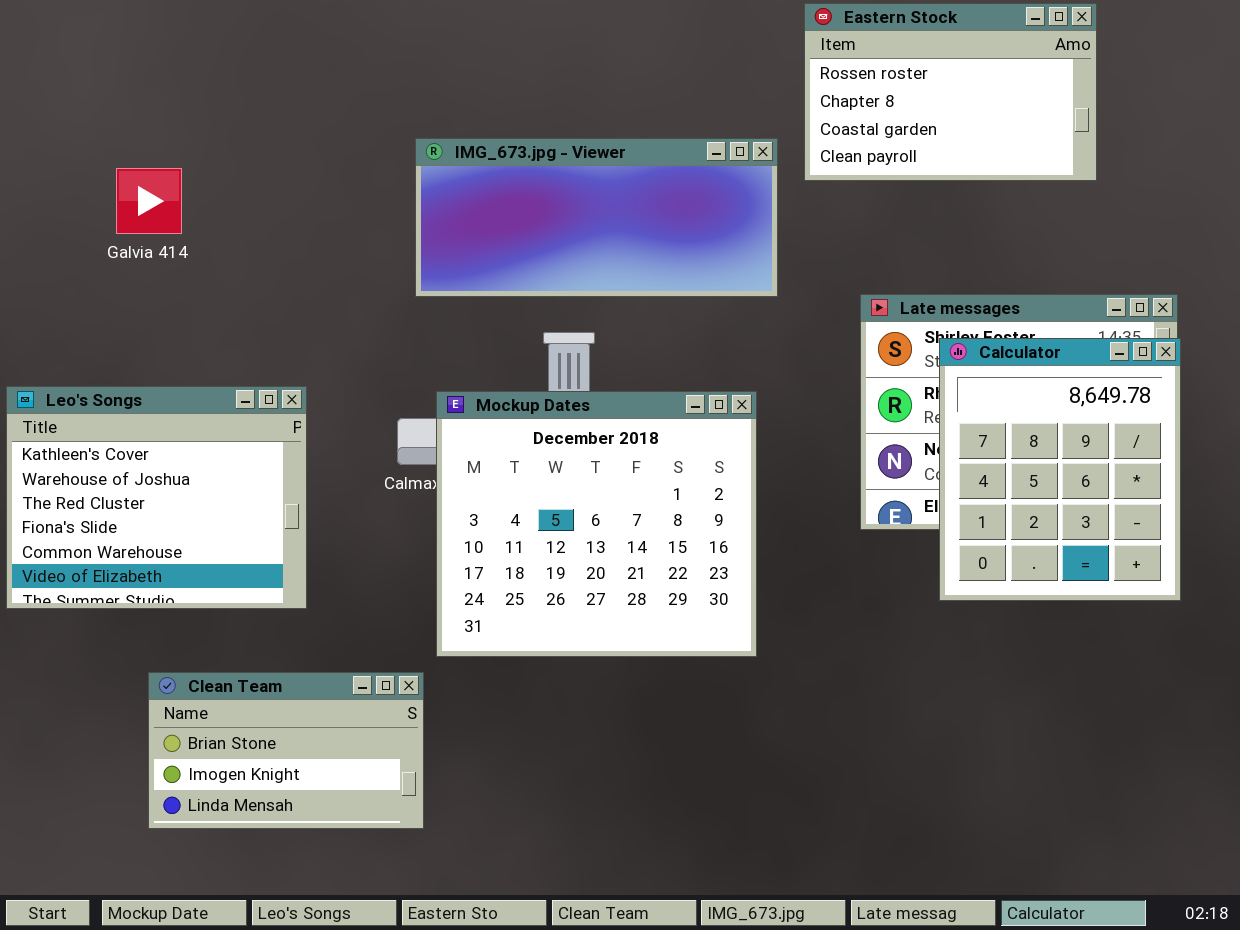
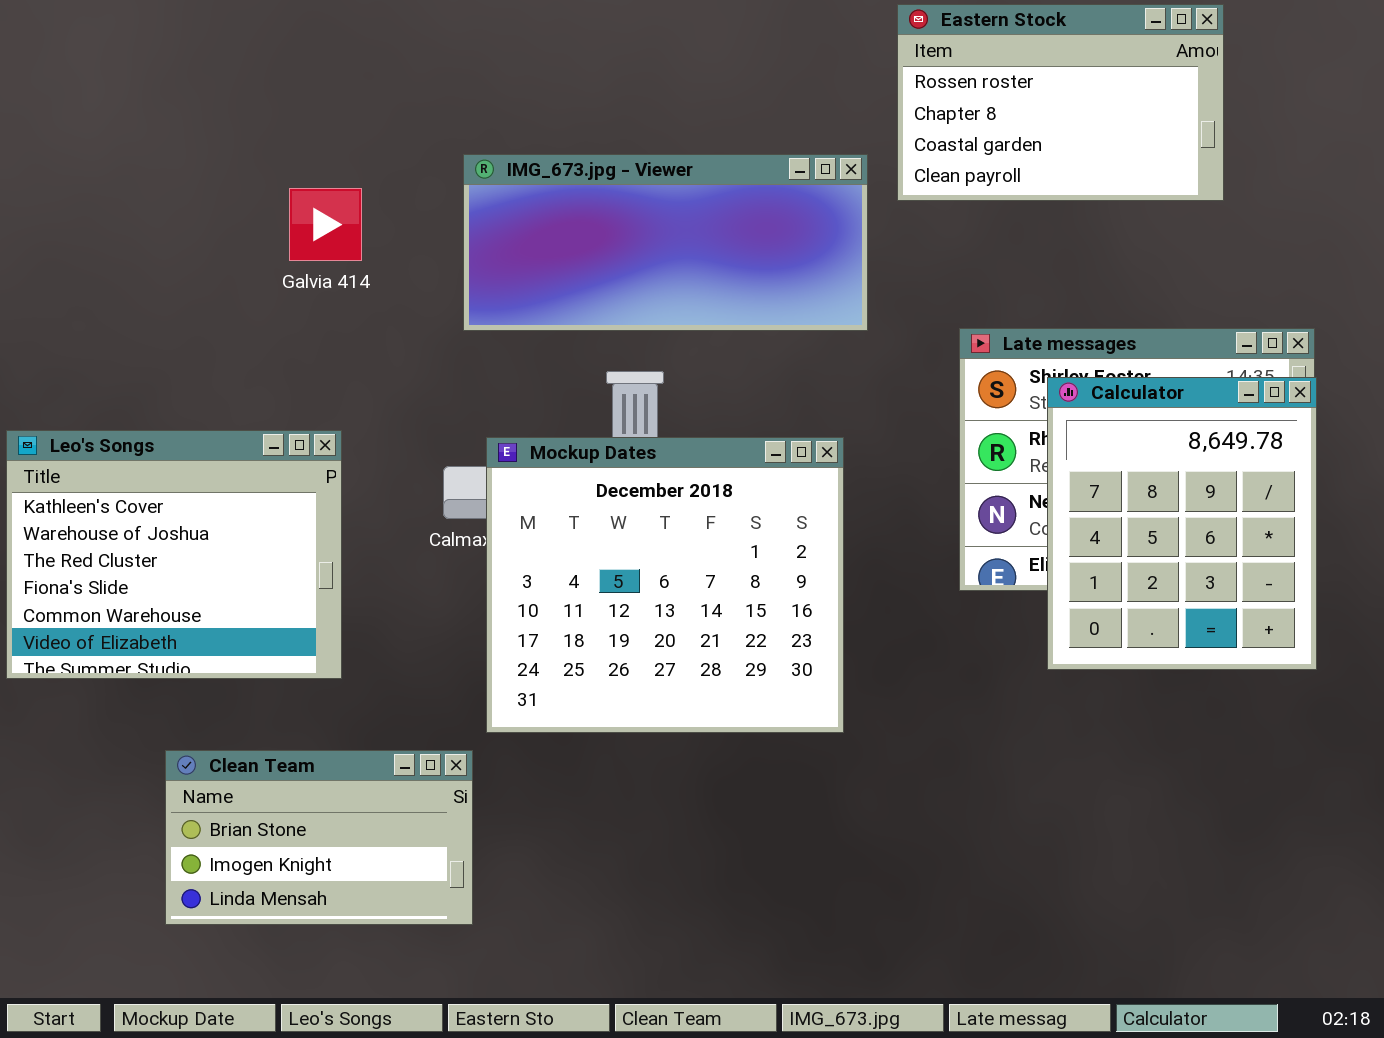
Galvia 414: [116,168,182,234] -> [289,188,362,261], moved

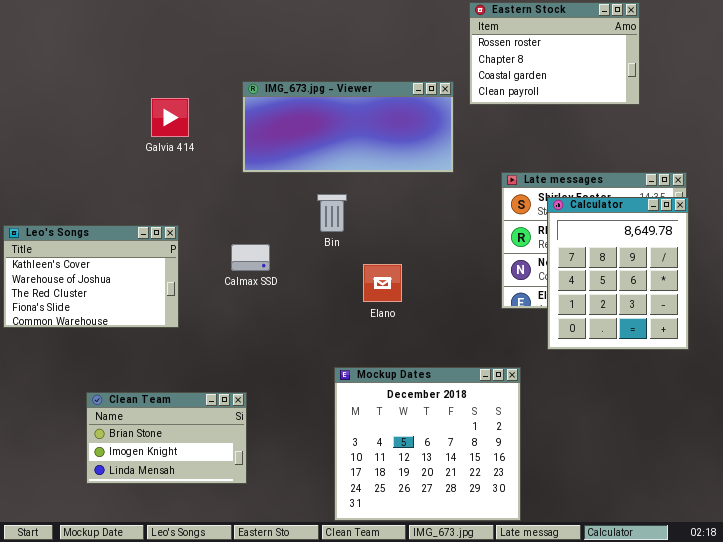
Leo's Songs: [6,430,342,679] -> [3,225,179,328], resized
Mockup Dates: [486,437,844,733] -> [334,367,521,521], moved

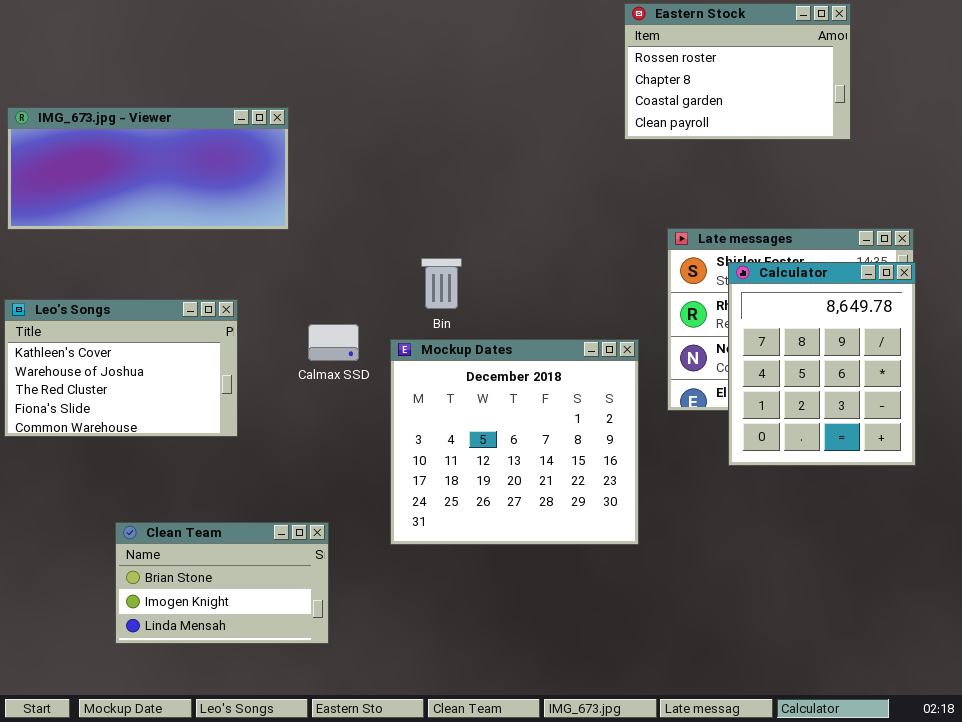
IMG_673.jpg - Viewer: [242,81,454,173] -> [7,107,289,230], moved
Mockup Dates: [334,367,521,521] -> [390,339,639,545], moved

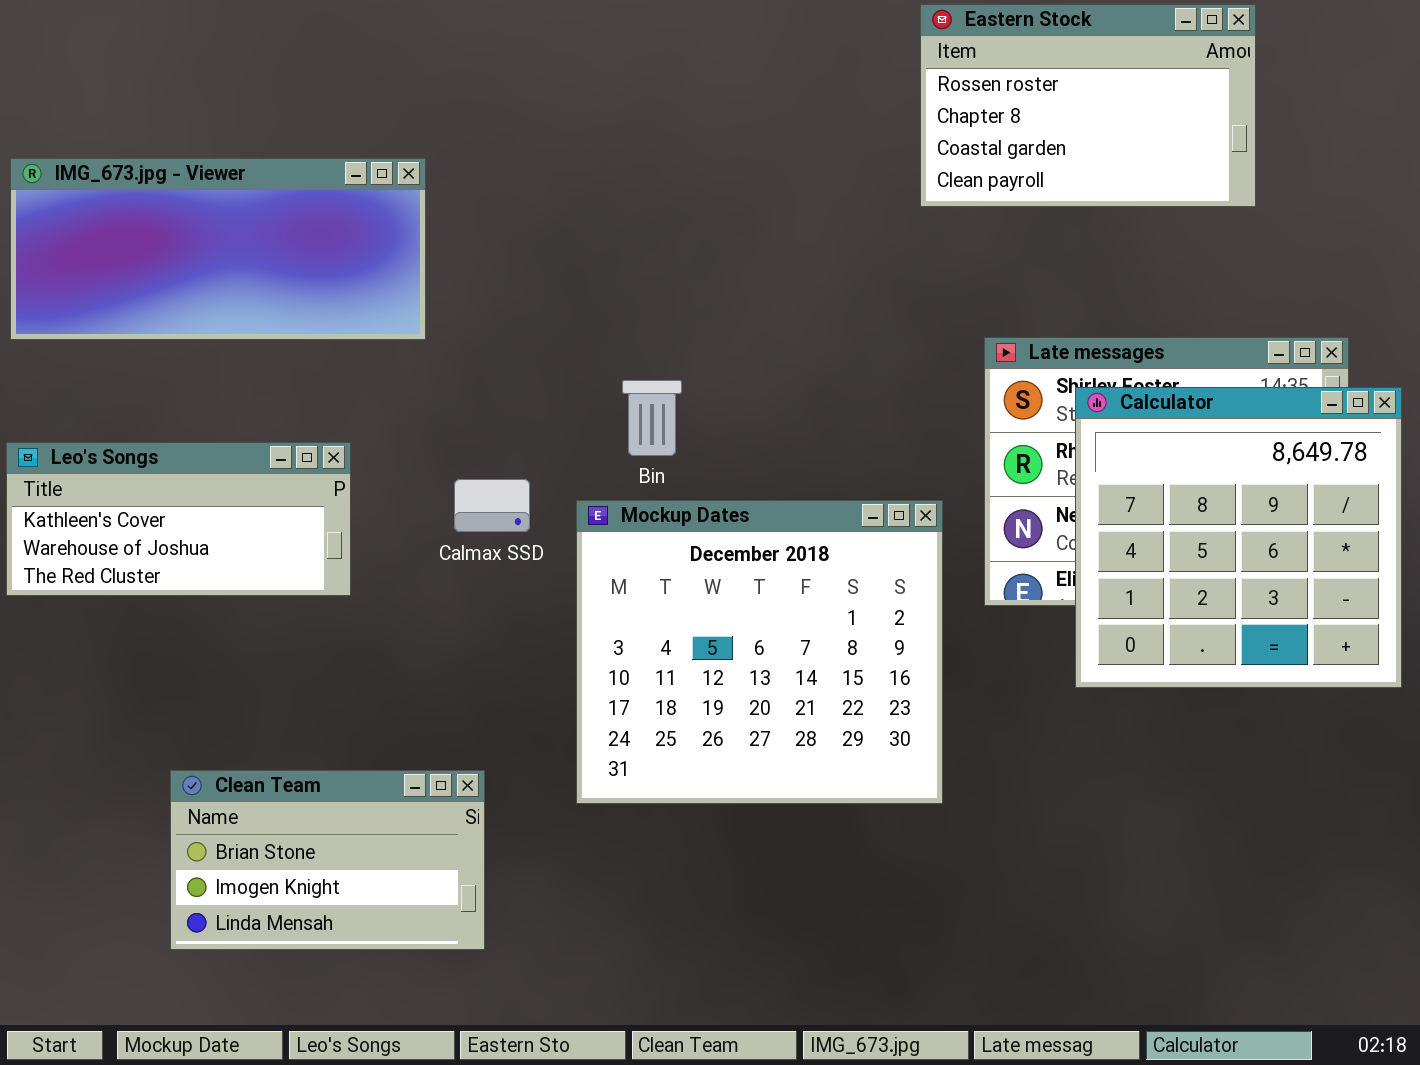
Calculator: [728,262,916,466] -> [1075,387,1402,688], resized
Leo's Songs: [4,299,238,437] -> [6,442,351,596], resized

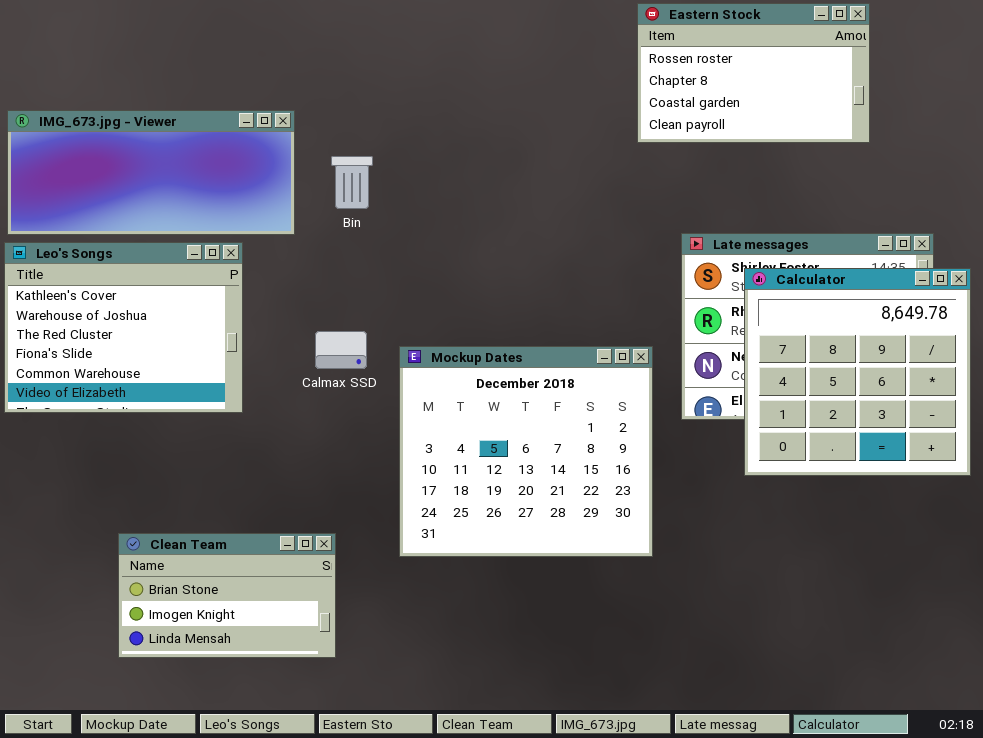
Bin: [622,380,682,456] -> [331,156,373,209], moved
Leo's Songs: [6,442,351,596] -> [4,242,243,413], resized

